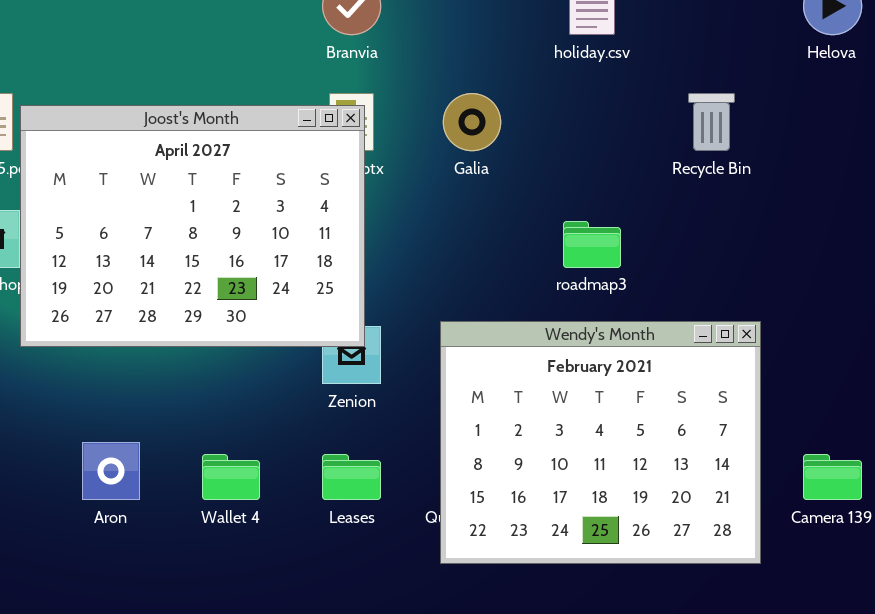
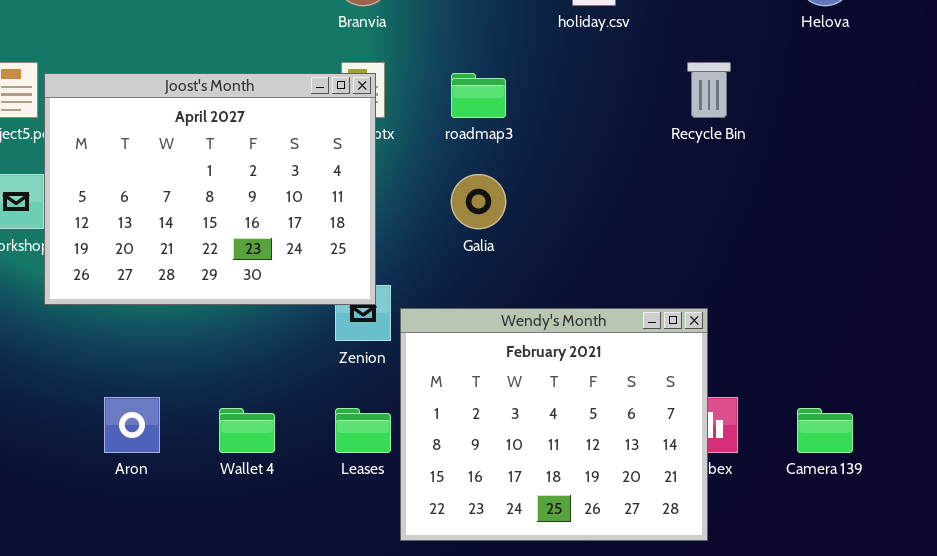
Galia: [443,93,501,151] -> [451,174,506,229], moved
roadmap3: [563,221,621,268] -> [451,73,506,118], moved
Wendy's Month: [440,321,761,564] -> [400,308,708,541], moved

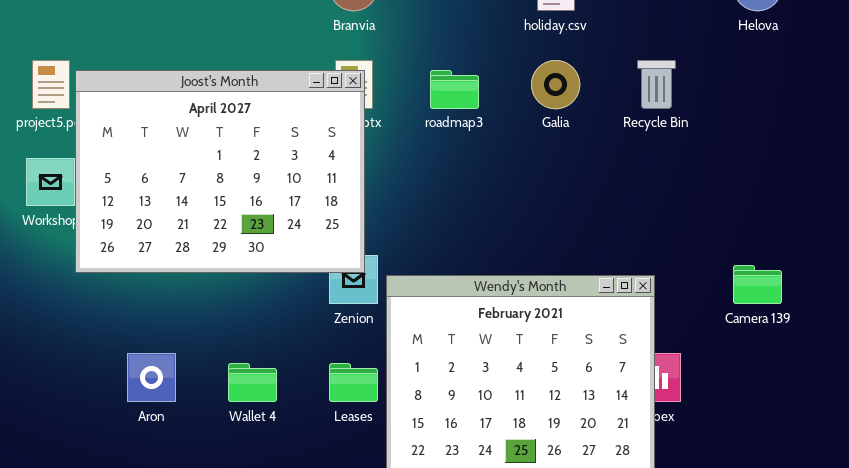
Galia: [451,174,506,229] -> [531,60,580,109], moved
Camera 139: [797,408,853,453] -> [733,265,782,304], moved

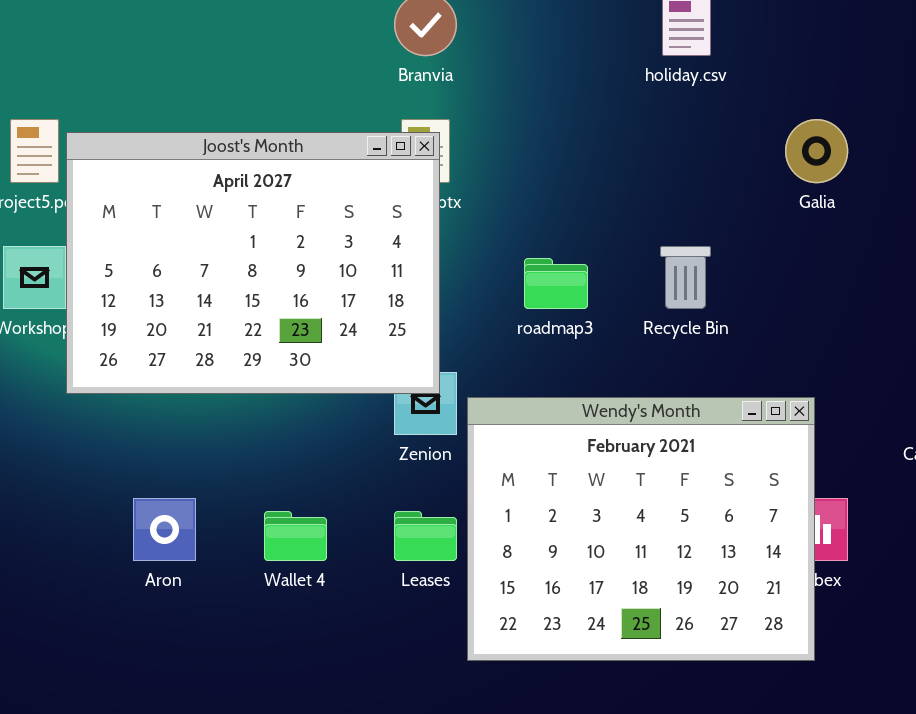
Galia: [531,60,580,109] -> [785,119,848,183], moved
Recycle Bin: [637,60,676,109] -> [660,246,711,309], moved
roadmap3: [430,70,479,109] -> [524,258,588,309], moved

